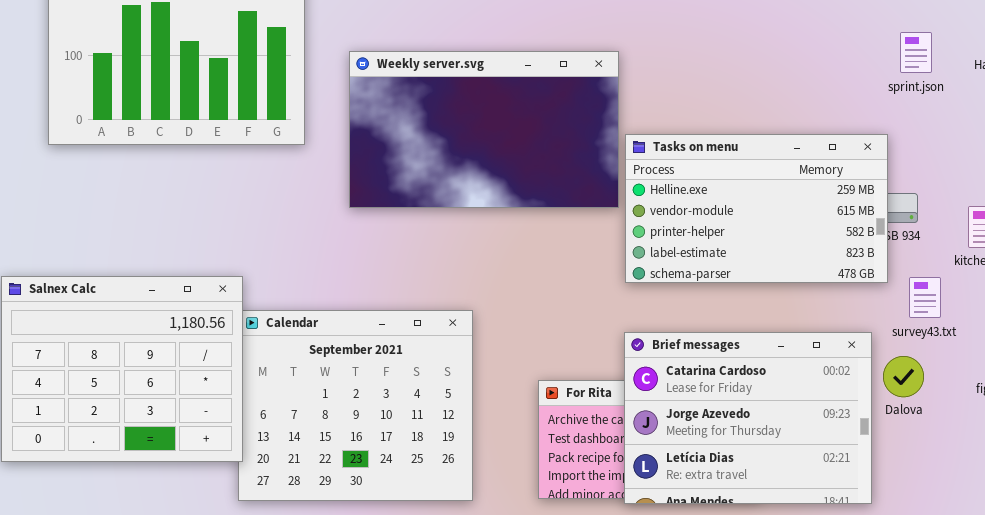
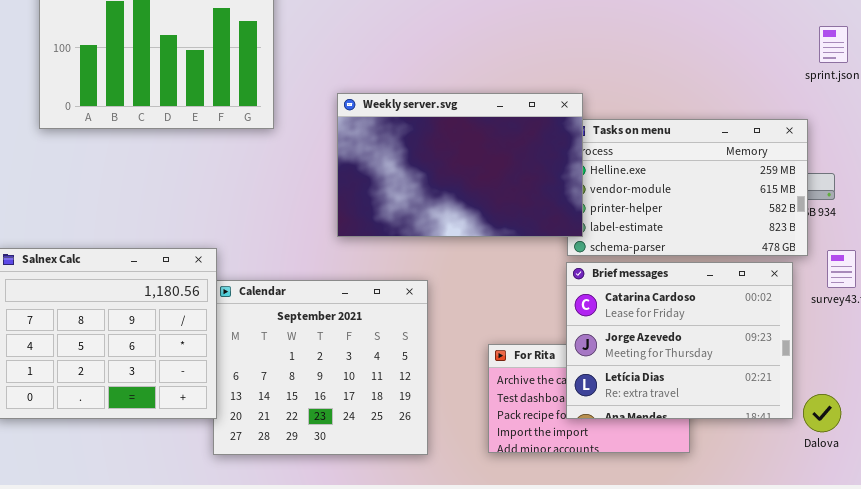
Weekly server.svg: [349,51,619,208] -> [337,93,583,237], moved
Brief messages: [624,332,872,504] -> [566,262,793,419], moved
Dalova: [883,356,924,397] -> [803,394,841,432], moved

